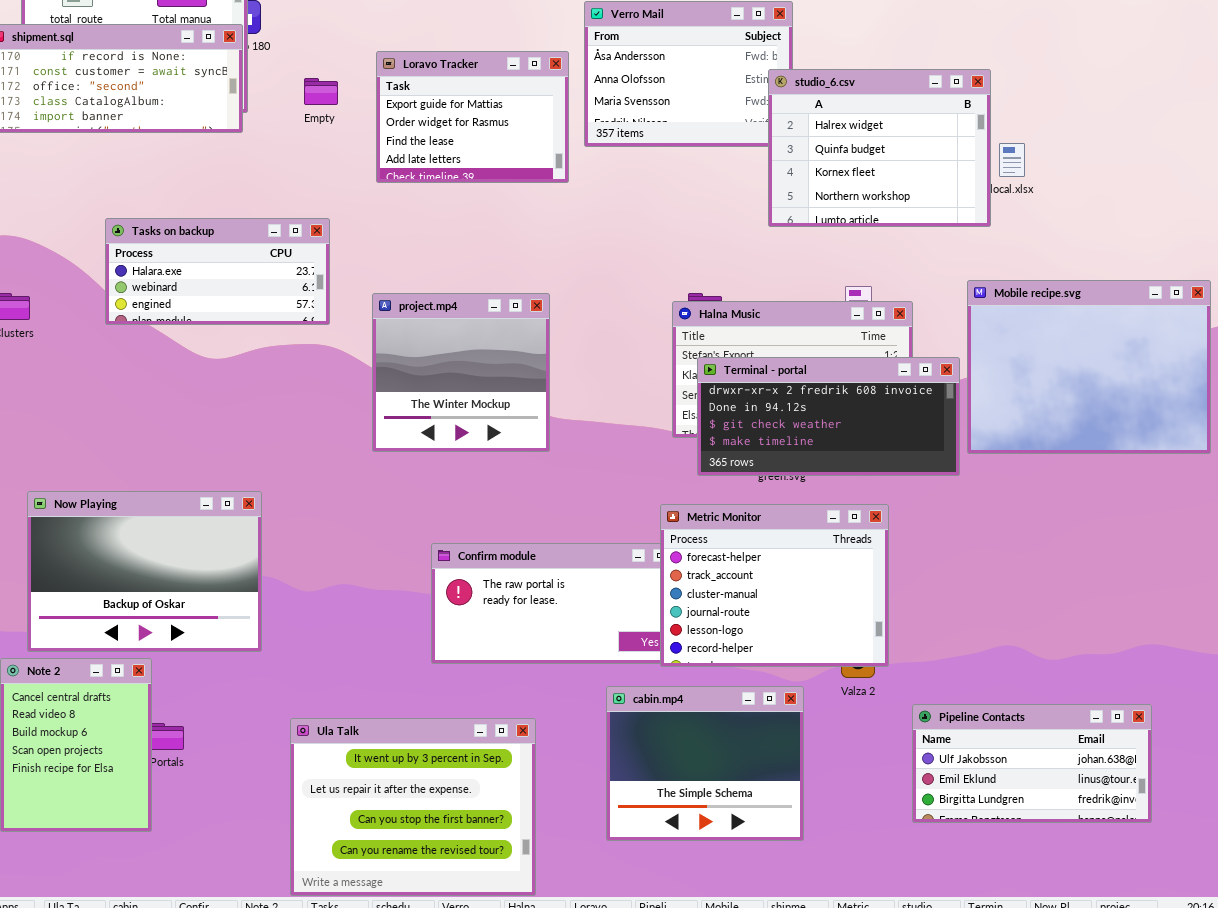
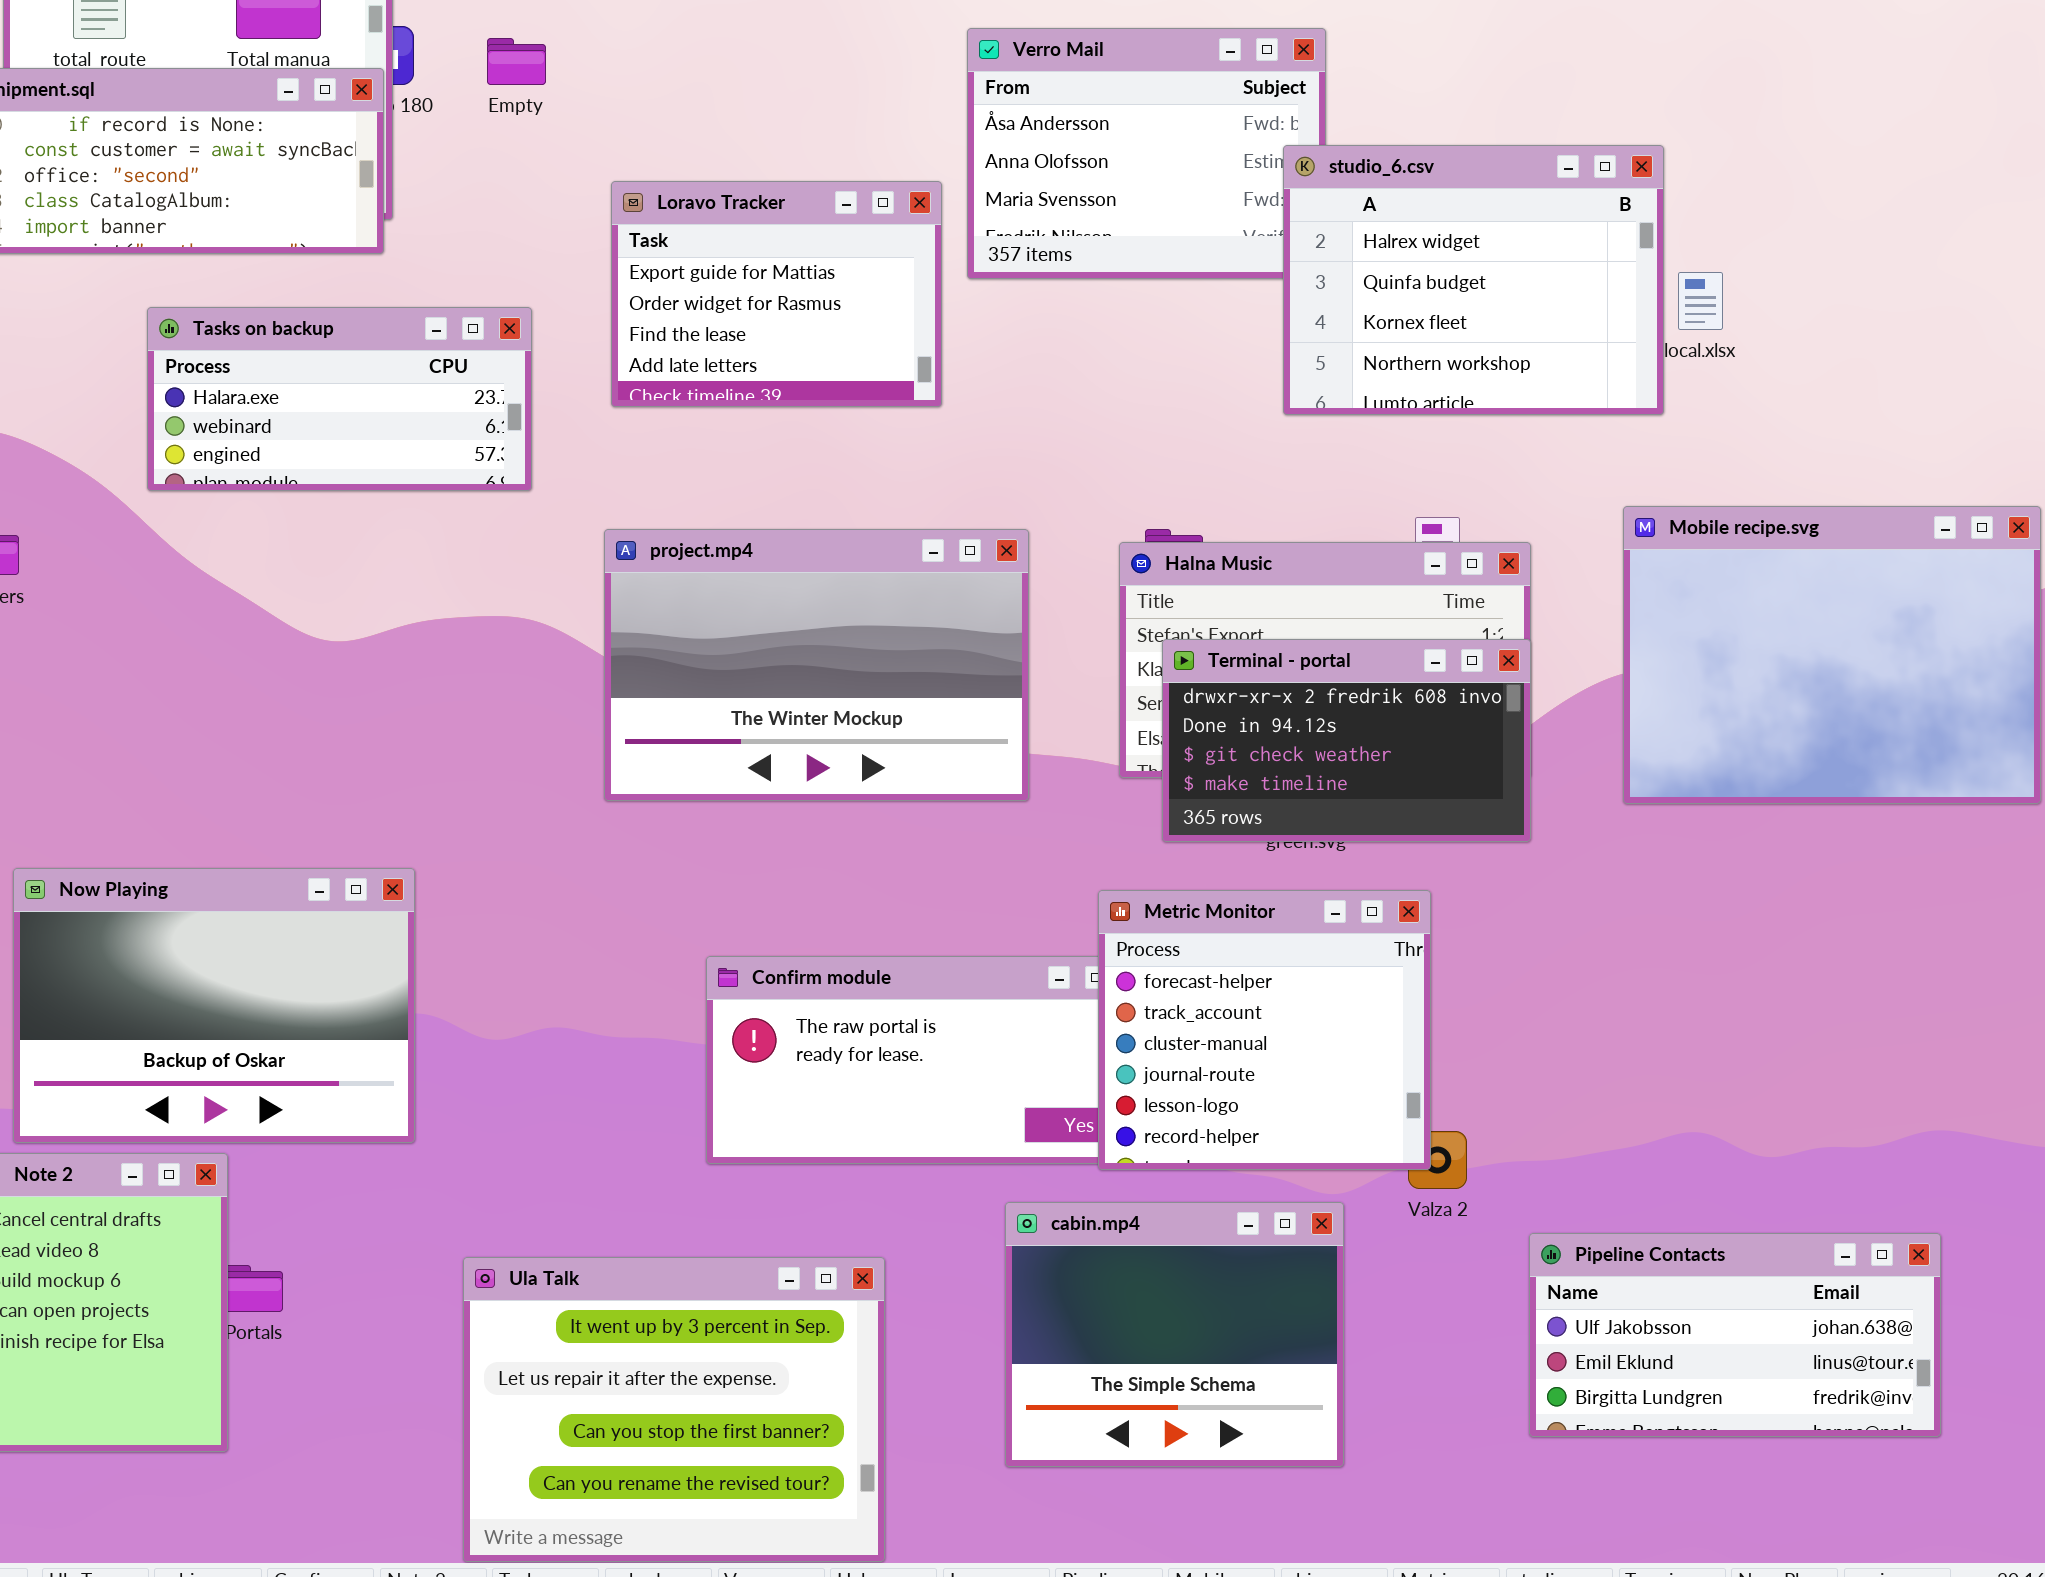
Loravo Tracker: [376,51,569,183] -> [611,181,942,407], moved
Empty: [304,78,338,105] -> [487,38,546,85], moved
Tasks on backup: [105,218,330,325] -> [147,307,532,491], moved
project.mp4: [372,293,550,452] -> [604,529,1029,801], resized
Terminal - portal: [697,357,960,476] -> [1162,639,1531,842], resized
Metric Monitor: [660,504,889,667] -> [1098,890,1431,1170], resized

